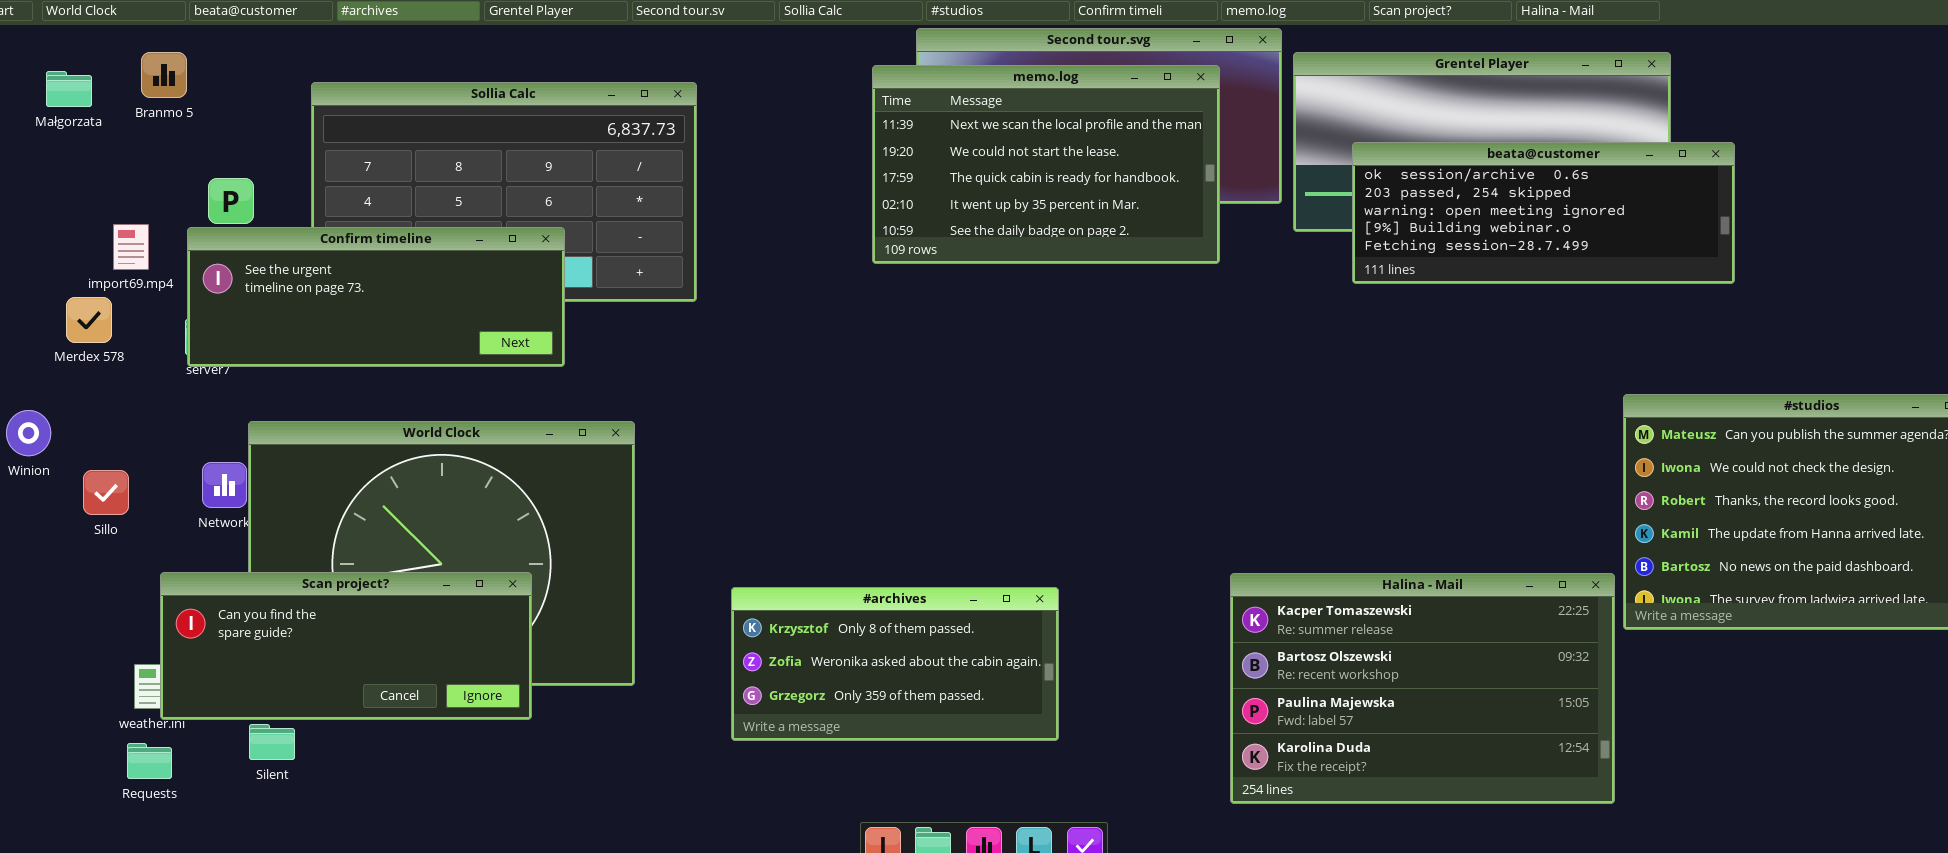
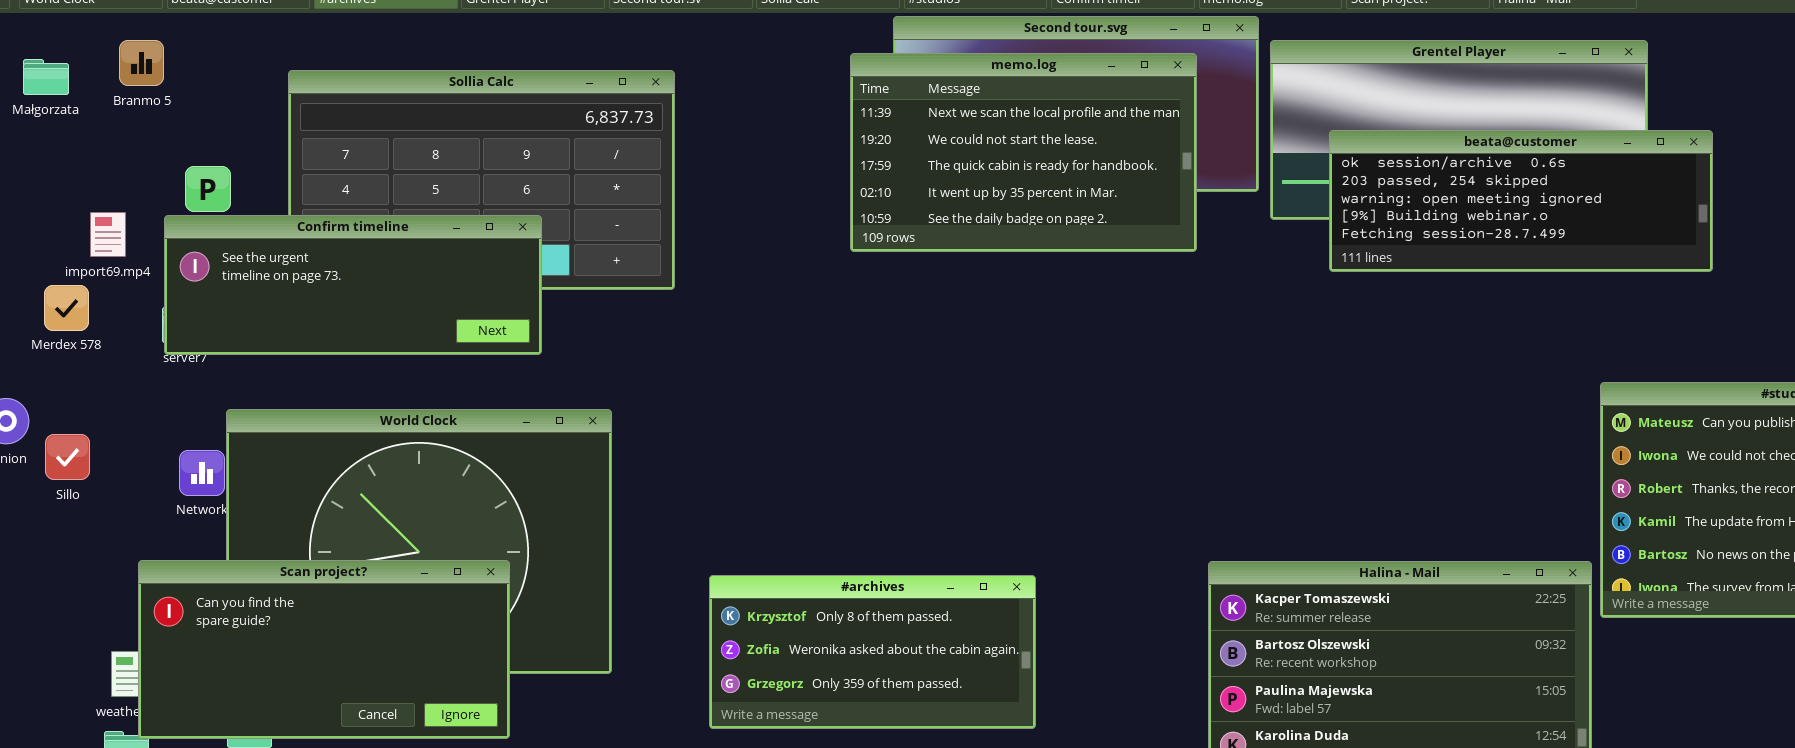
Sillo: [83,470,129,515] -> [45,434,90,480], moved
Scan project?: [160,572,532,720] -> [138,560,510,739], resized

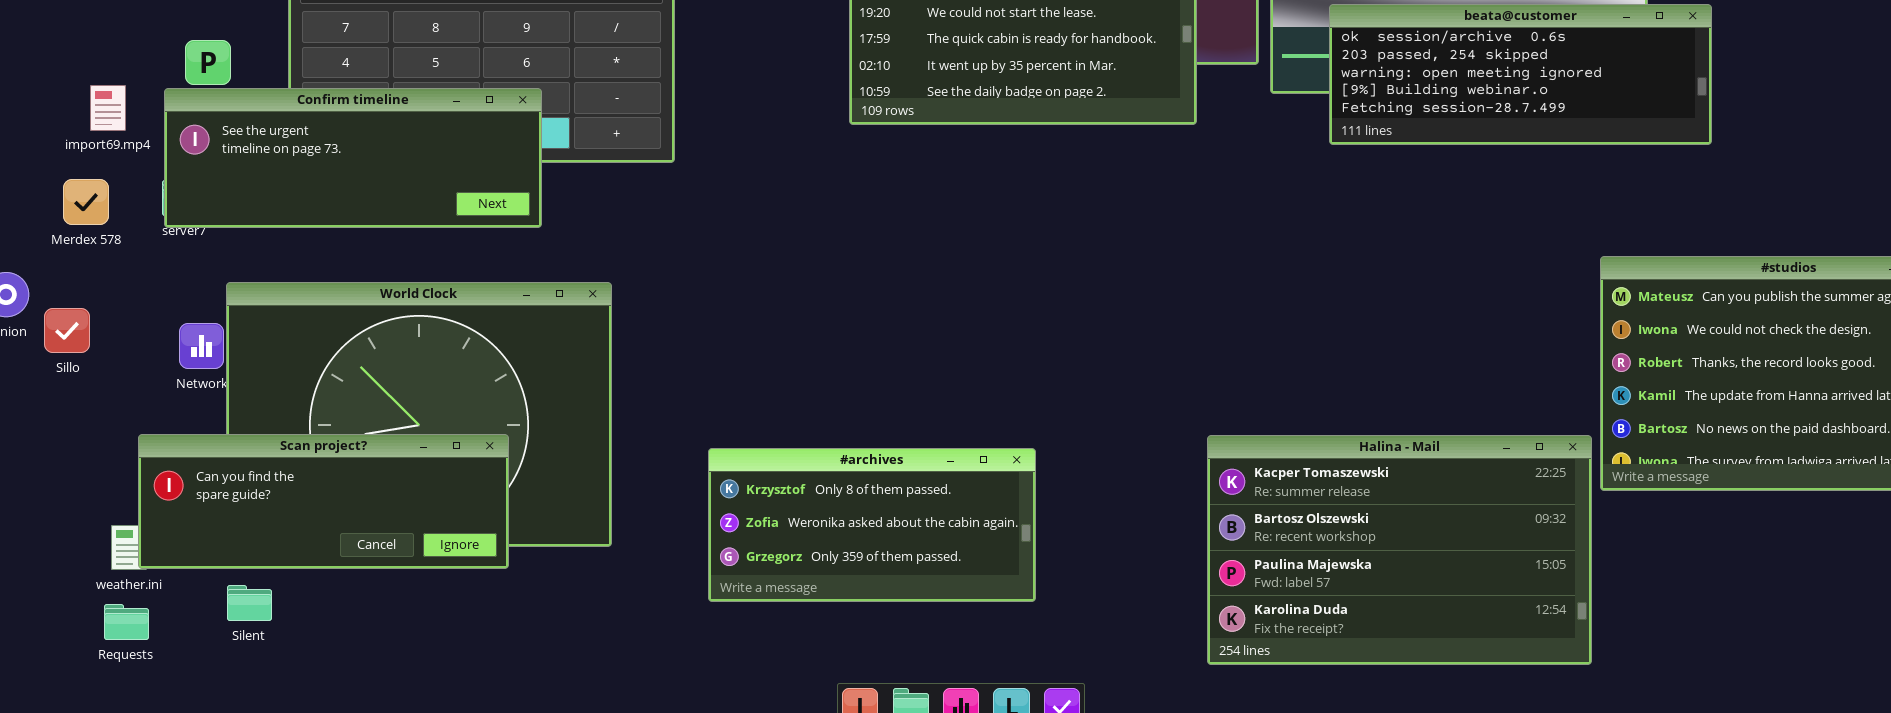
Merdex 578: [44,285,89,331] -> [63,179,109,225], moved
Scan project?: [138,560,510,739] -> [138,434,509,569], resized

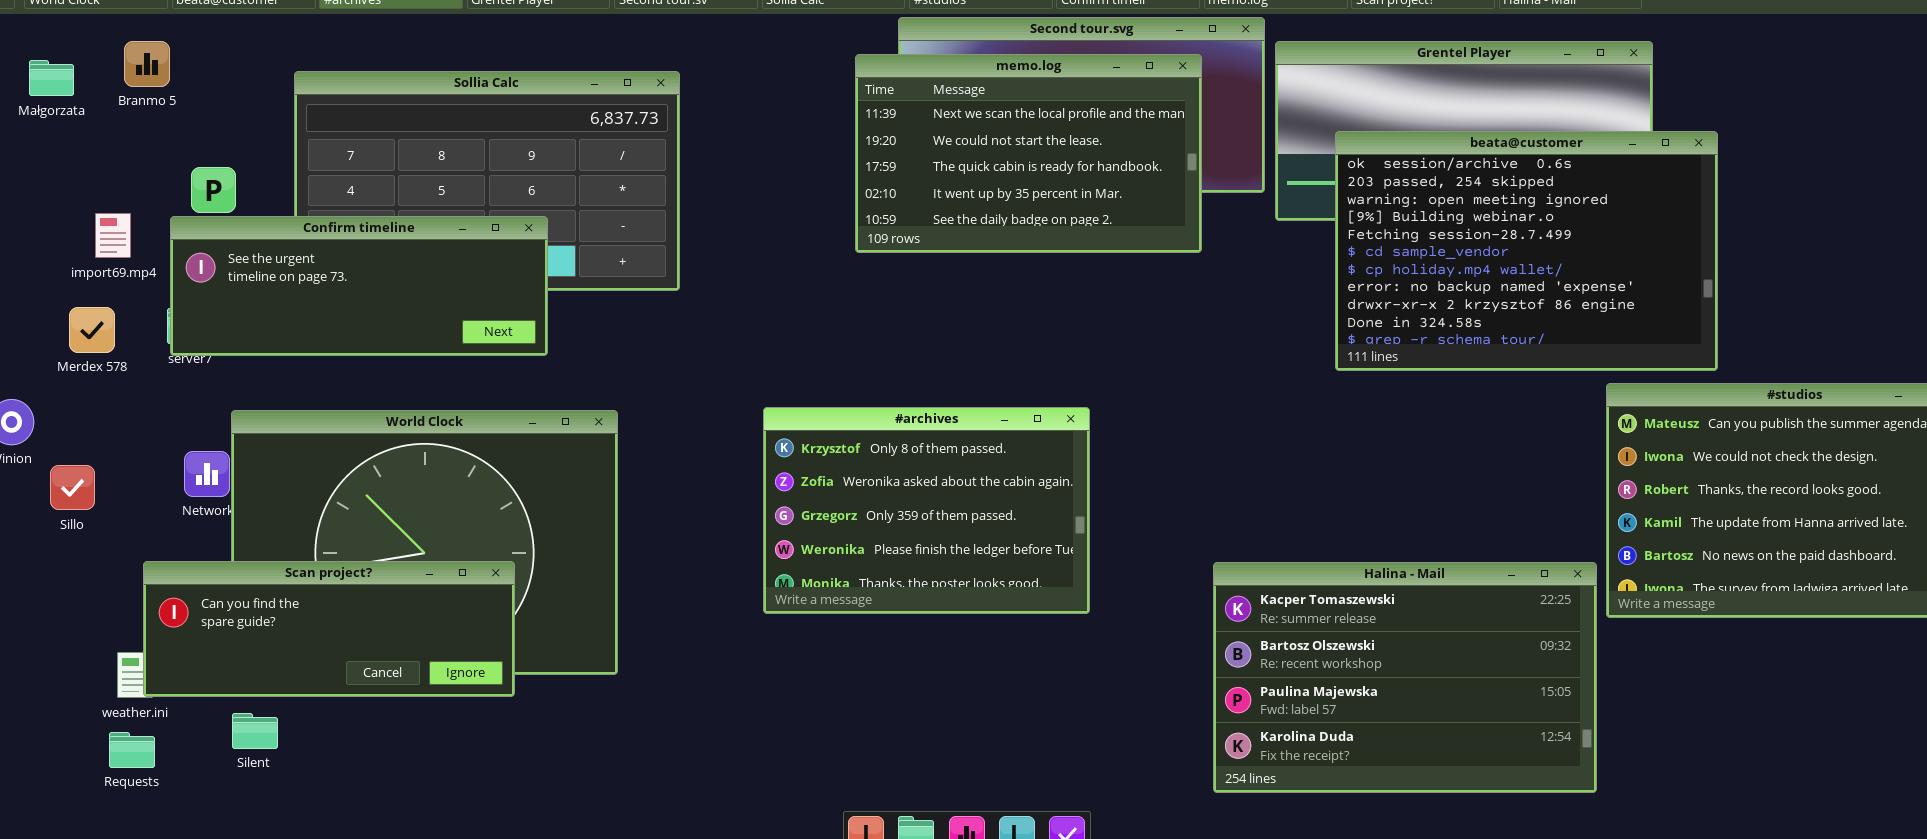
beata@customer: [1329,4,1712,145] -> [1335,131,1718,371], resized
Sillo: [44,308,90,353] -> [50,465,95,510], moved
#archives: [708,448,1036,602] -> [763,407,1090,614], moved, resized

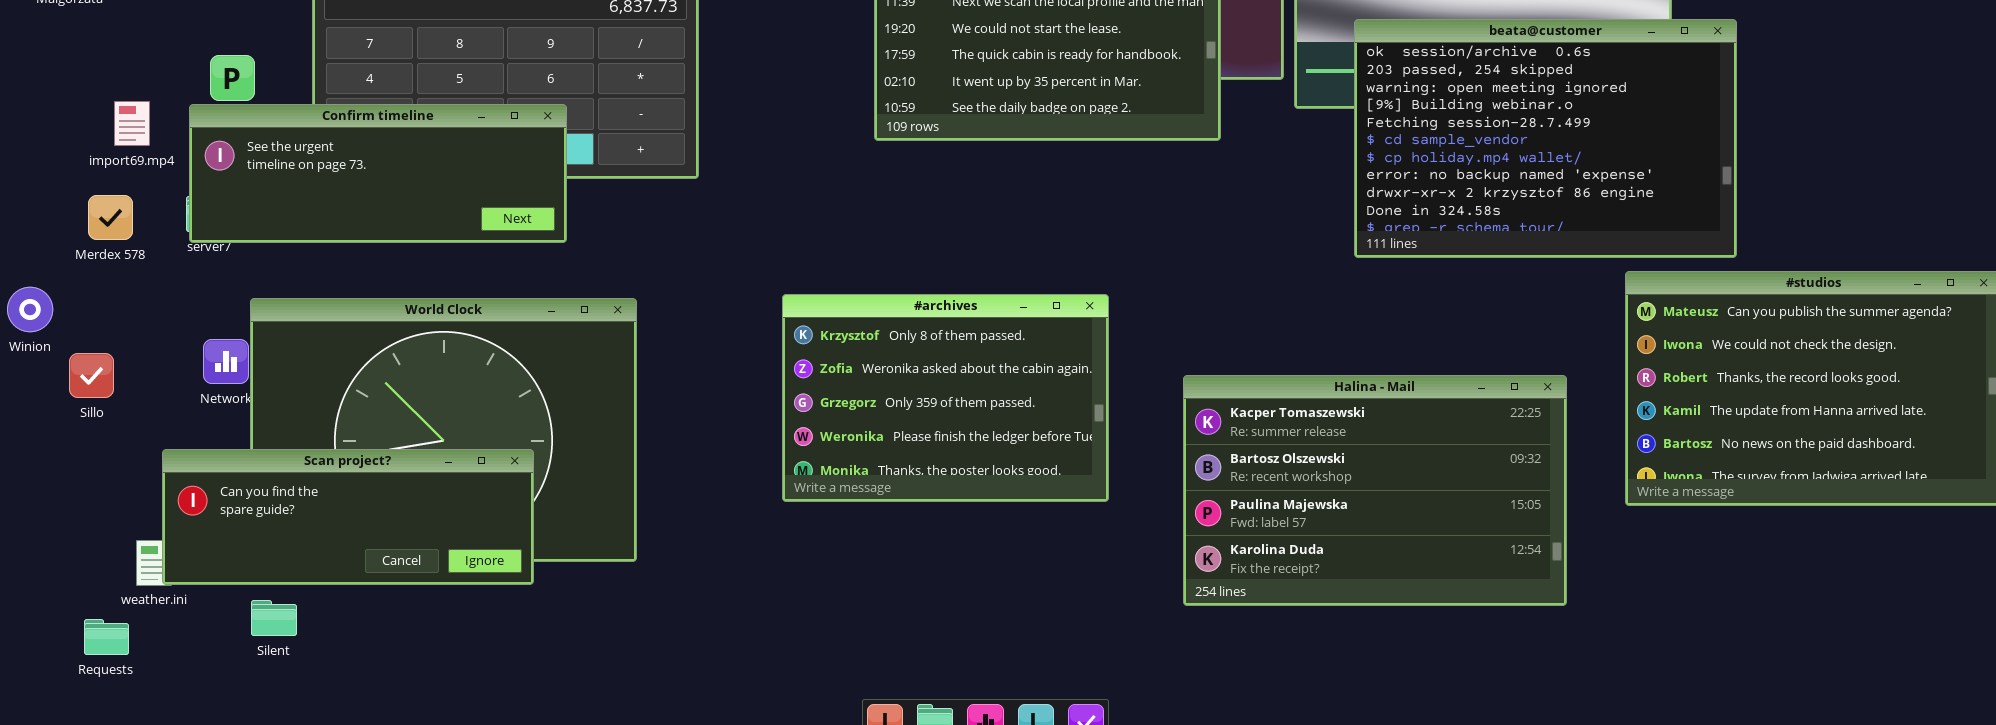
Halina - Mail: [1213,562,1597,793] -> [1183,375,1567,606], moved
Requests: [109,732,155,768] -> [84,619,129,655], moved

